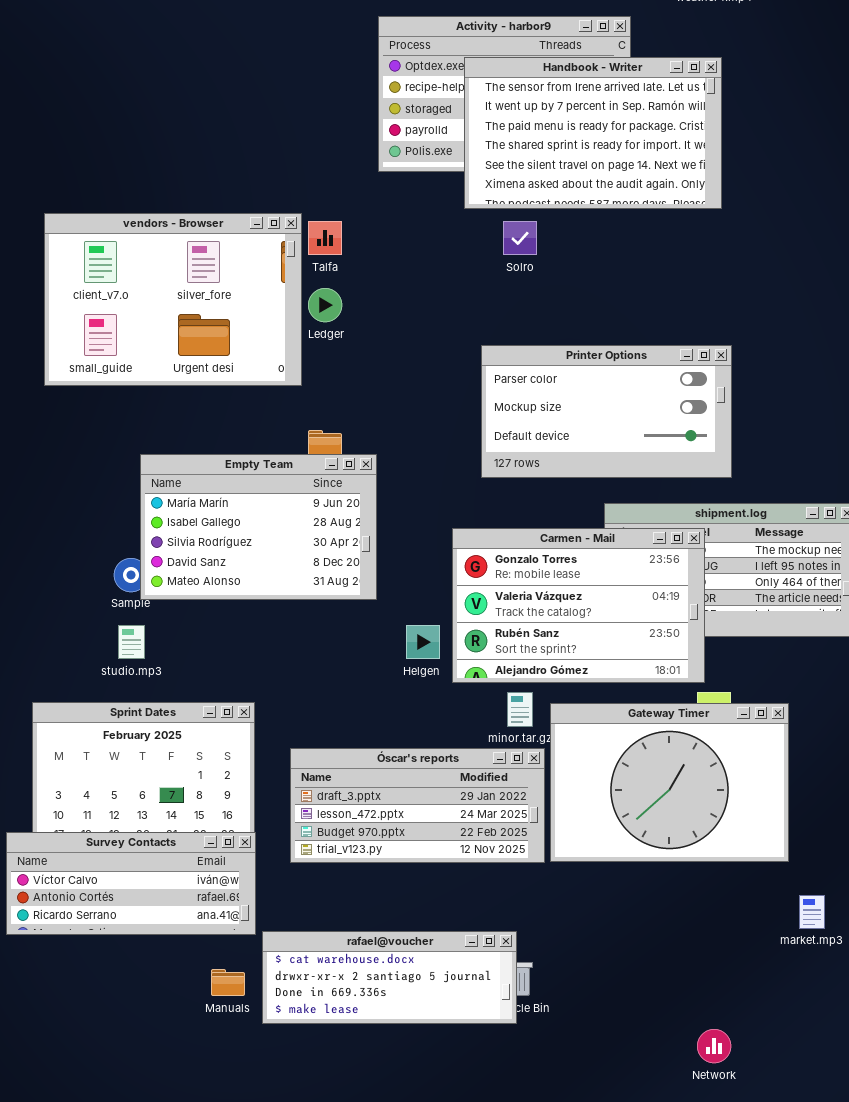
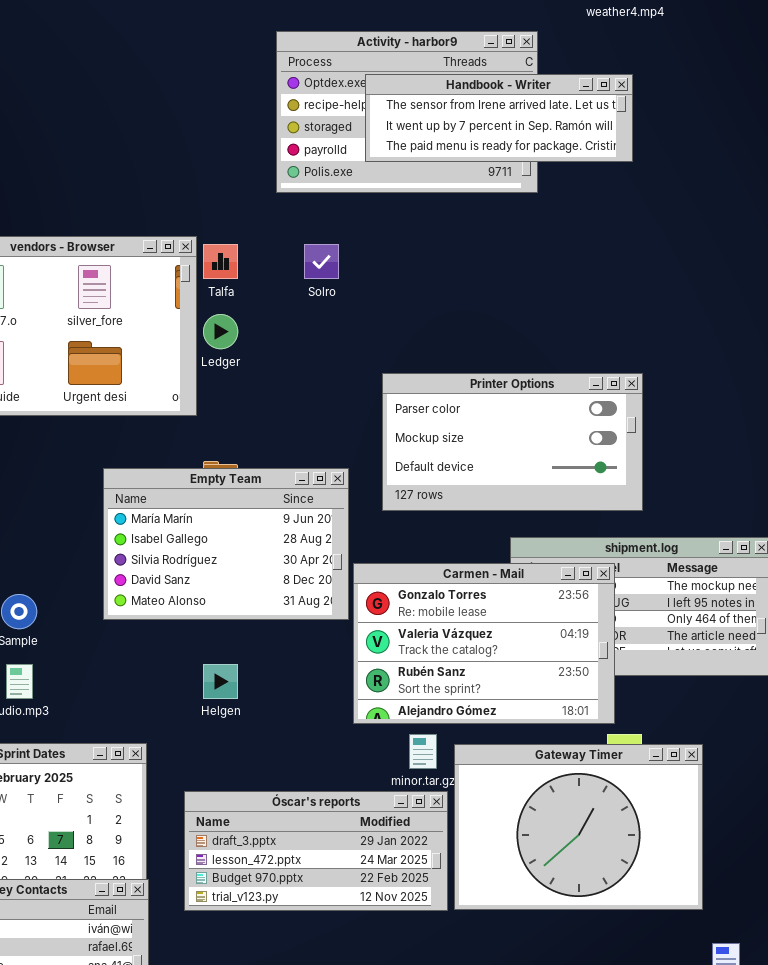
Handbook - Writer: [464,57,722,209] -> [365,74,633,162], resized
Solro: [503,221,537,255] -> [304,244,339,279], moved
Empty Team: [140,454,377,600] -> [103,468,349,620], moved
Helgen: [406,625,440,659] -> [203,664,238,699], moved

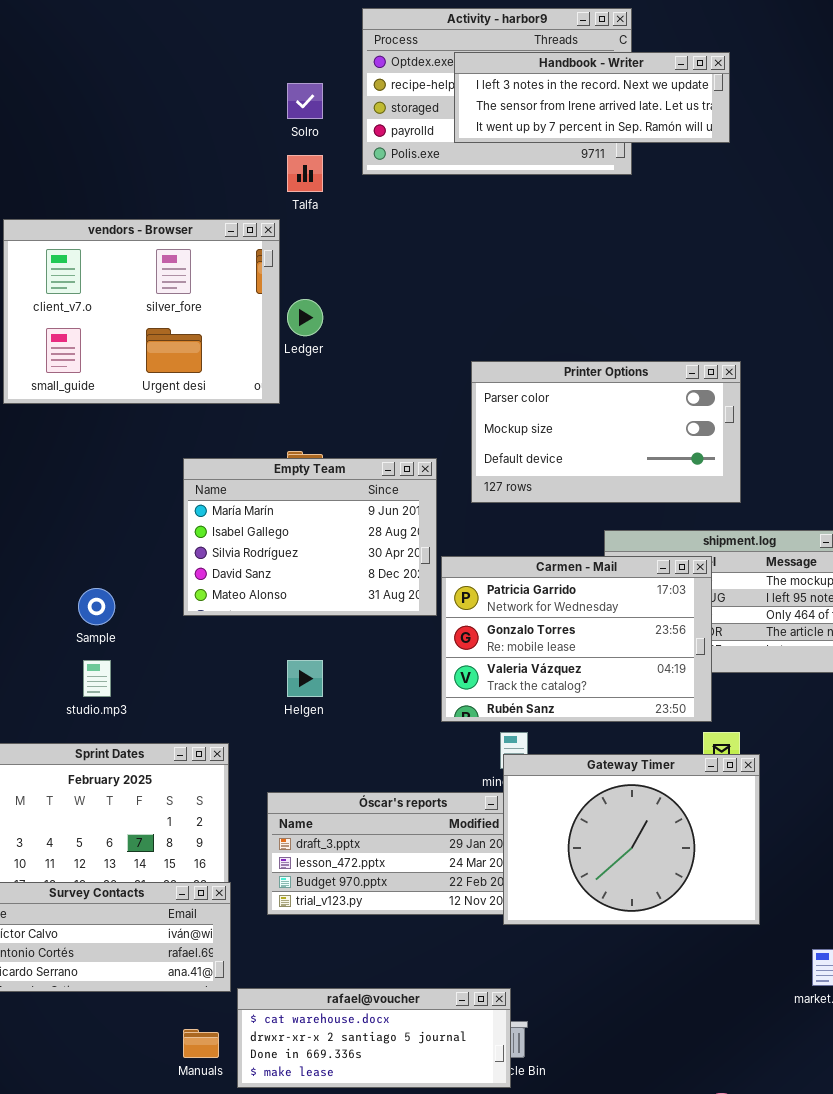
Handbook - Writer: [365,74,633,162] -> [454,52,730,143], scrolled up 1 row
Talfa: [203,244,238,279] -> [287,155,323,192], moved
Solro: [304,244,339,279] -> [287,83,323,119], moved
Carmen - Mail: [353,563,615,724] -> [441,556,712,722], scrolled up 1 row
Gateway Timer: [454,744,703,910] -> [503,754,760,925], moved

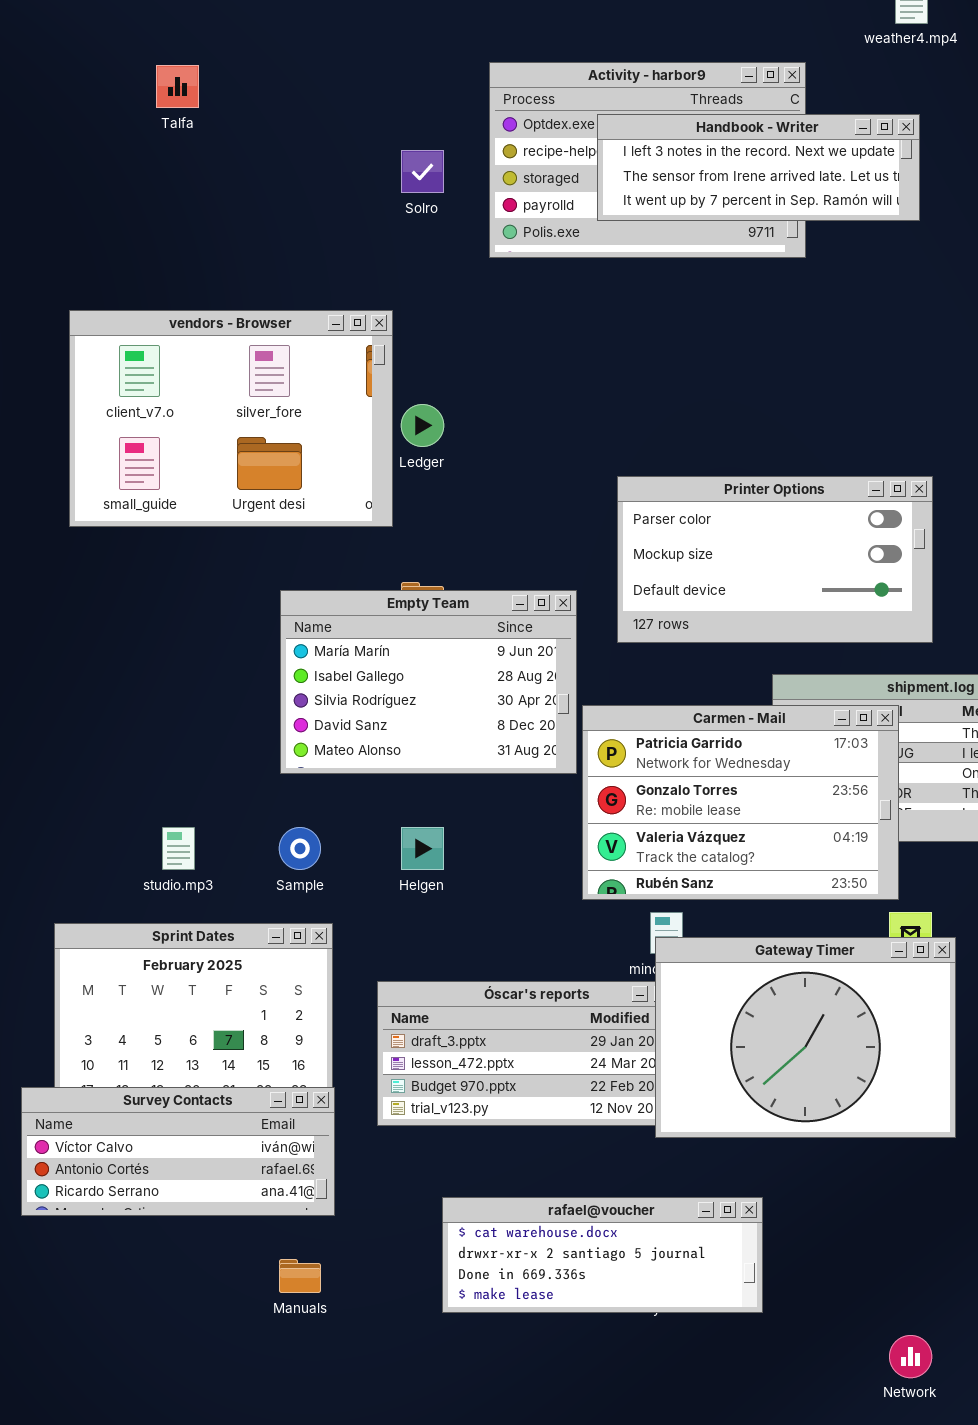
Talfa: [287,155,323,192] -> [156,65,199,108], moved
Sample: [78,588,115,625] -> [279,827,321,870], moved
rafael@voucher: [237,988,511,1088] -> [442,1197,763,1313], moved

